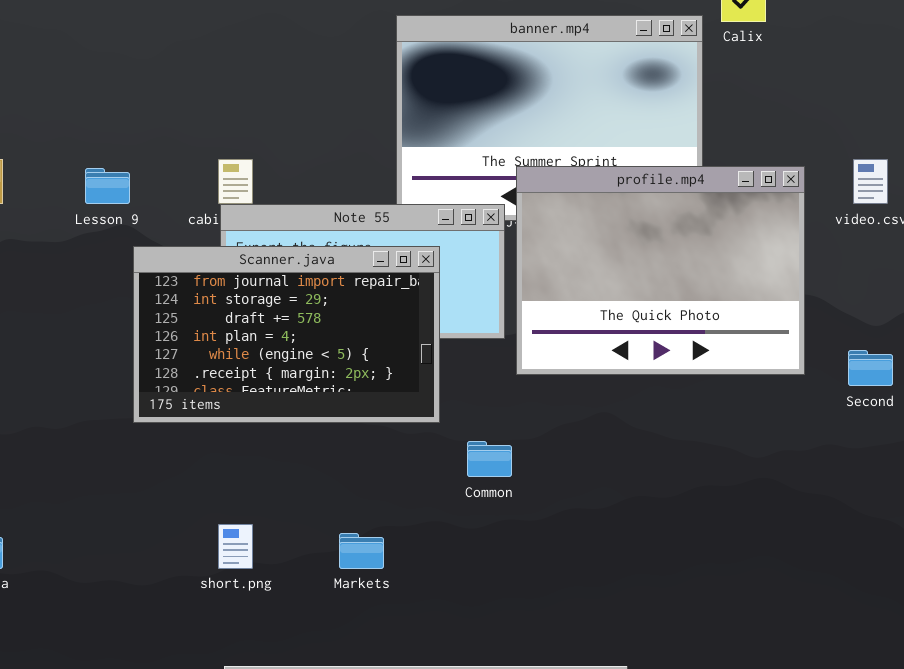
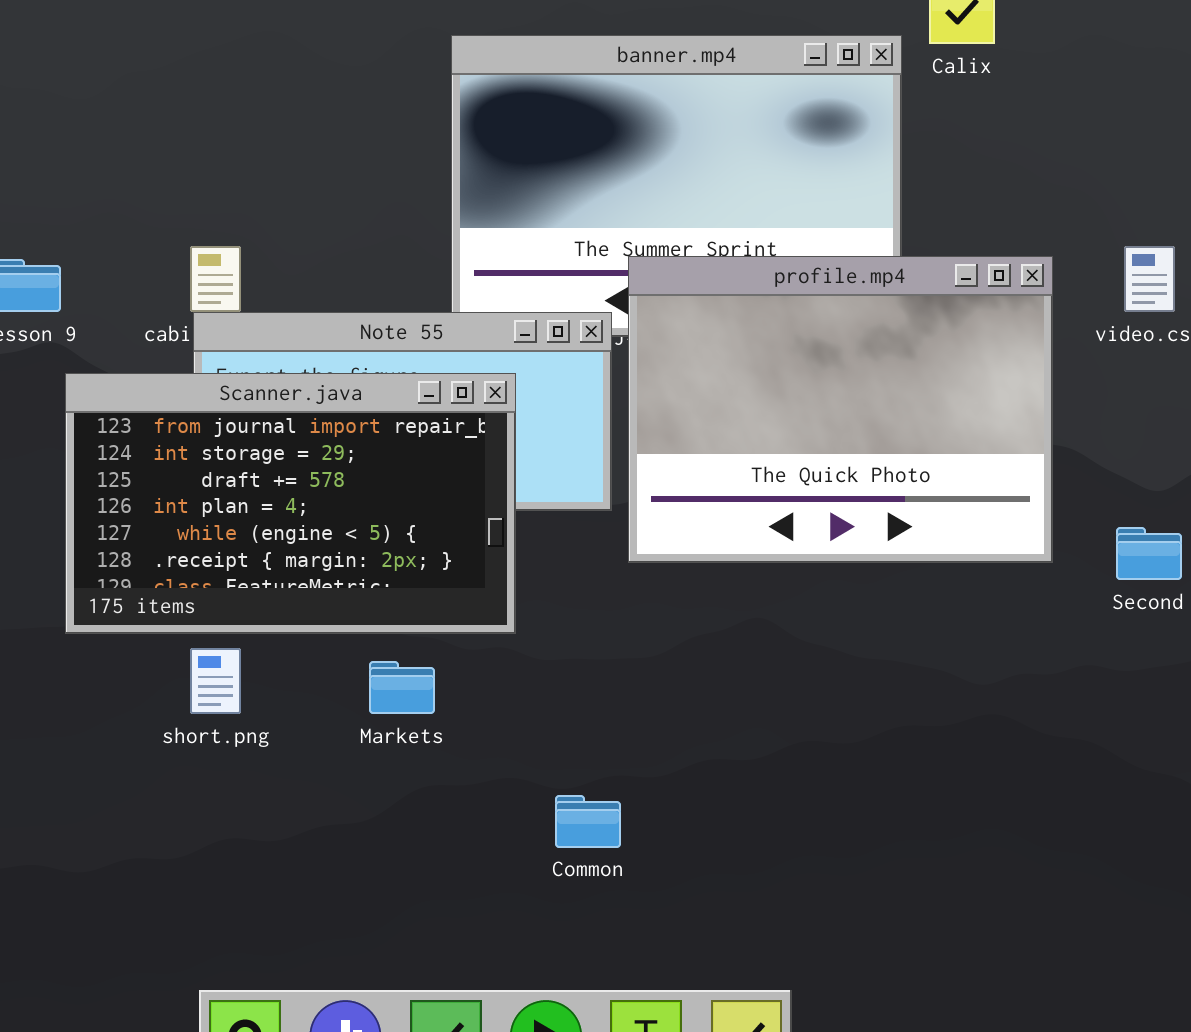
Common: [467,441,512,477] -> [555,795,621,848], moved
short.png: [218,524,253,569] -> [190,648,241,714], moved
Markets: [339,533,384,569] -> [369,661,435,714], moved

